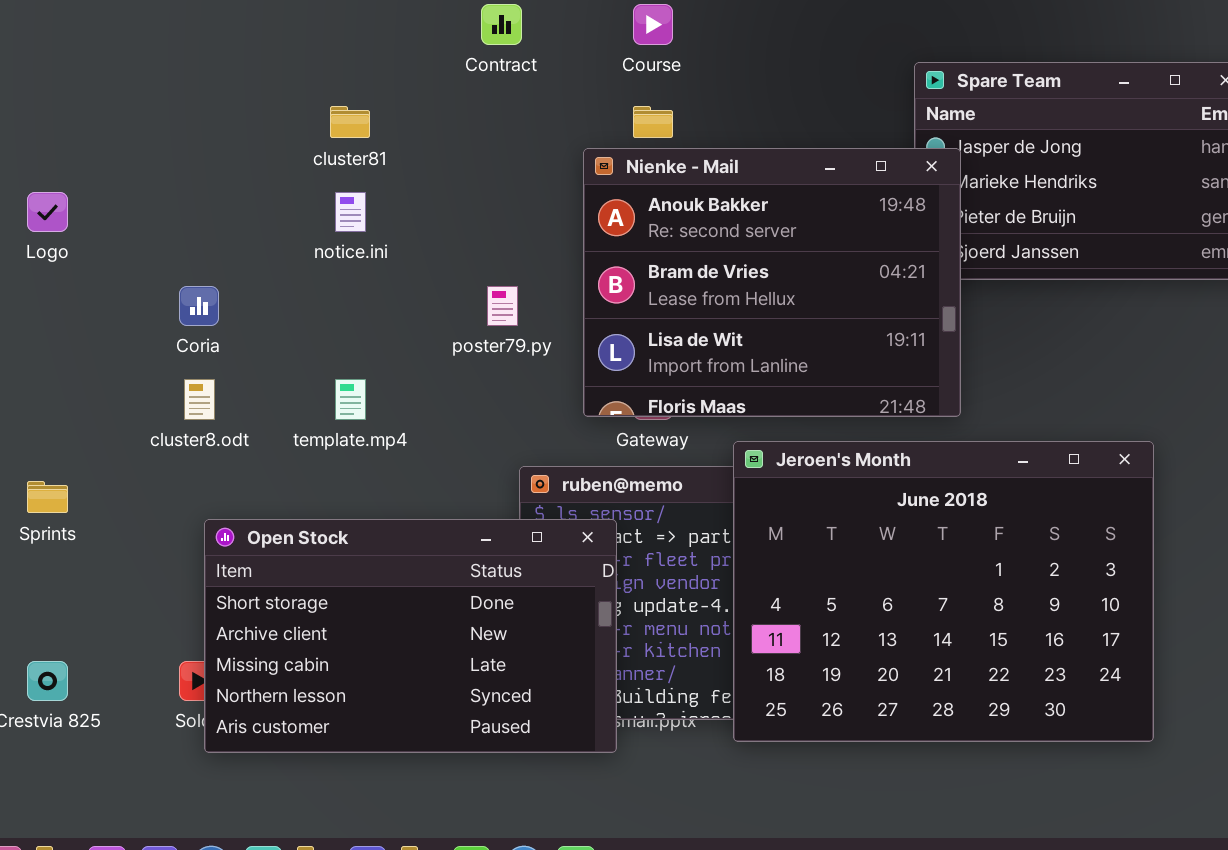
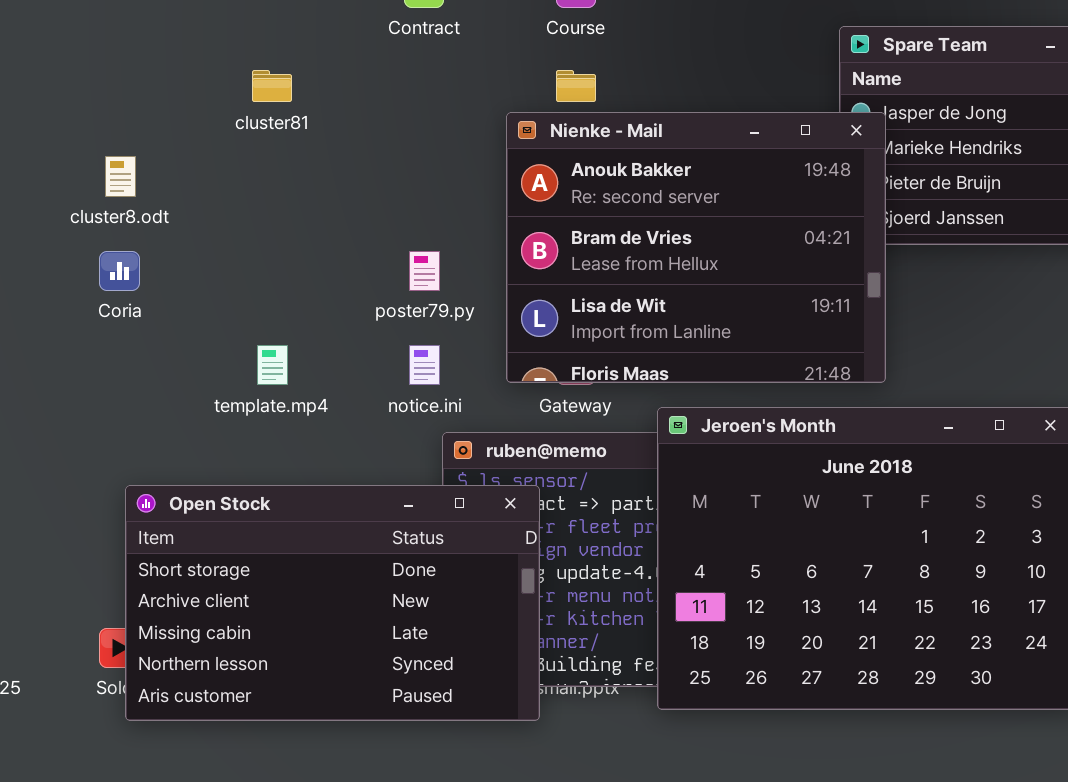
notice.ini: [335,192,366,232] -> [409,345,440,385], moved
cluster8.odt: [184,379,215,420] -> [105,156,136,197], moved

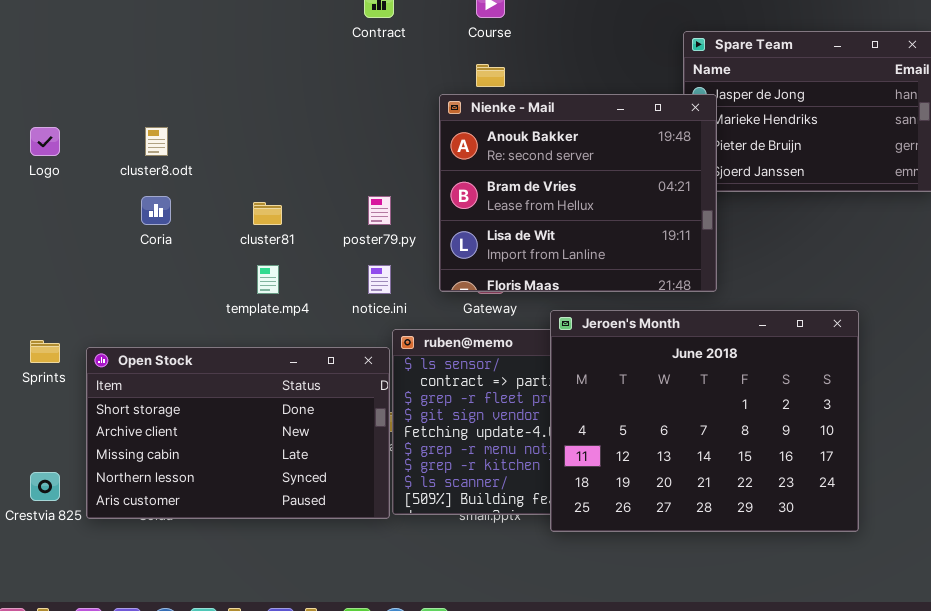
cluster81: [252,70,292,102] -> [253,202,282,225], moved
Open Stock: [125,485,540,721] -> [86,347,390,519], moved

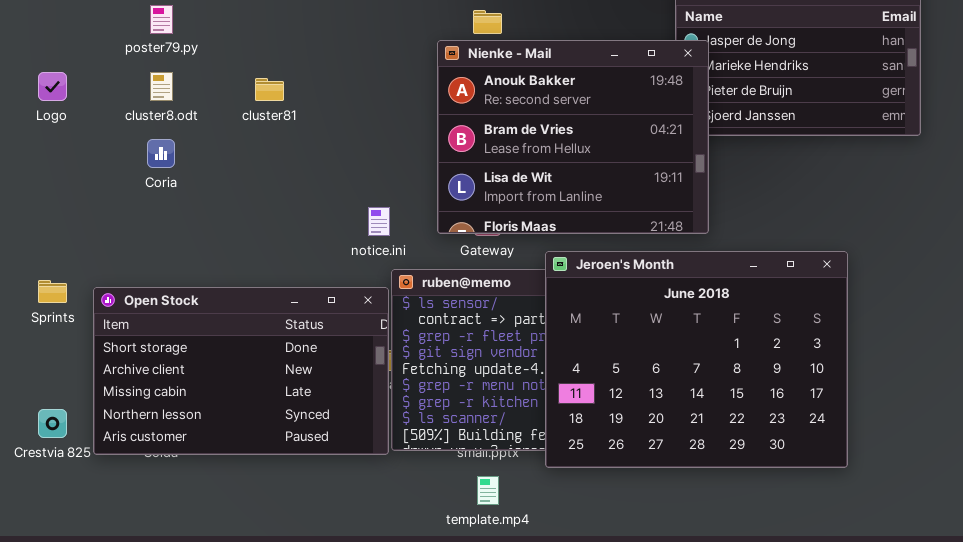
poster79.py: [368,196,391,225] -> [150,5,173,34], moved
cluster81: [253,202,282,225] -> [255,78,284,101], moved
template.mp4: [257,265,279,294] -> [477,476,499,505], moved

